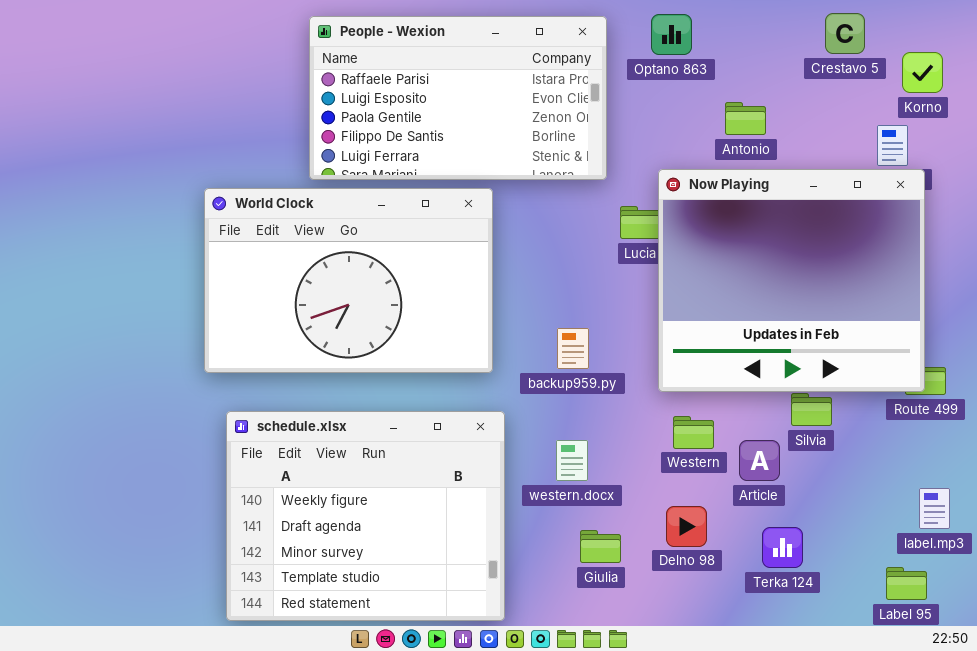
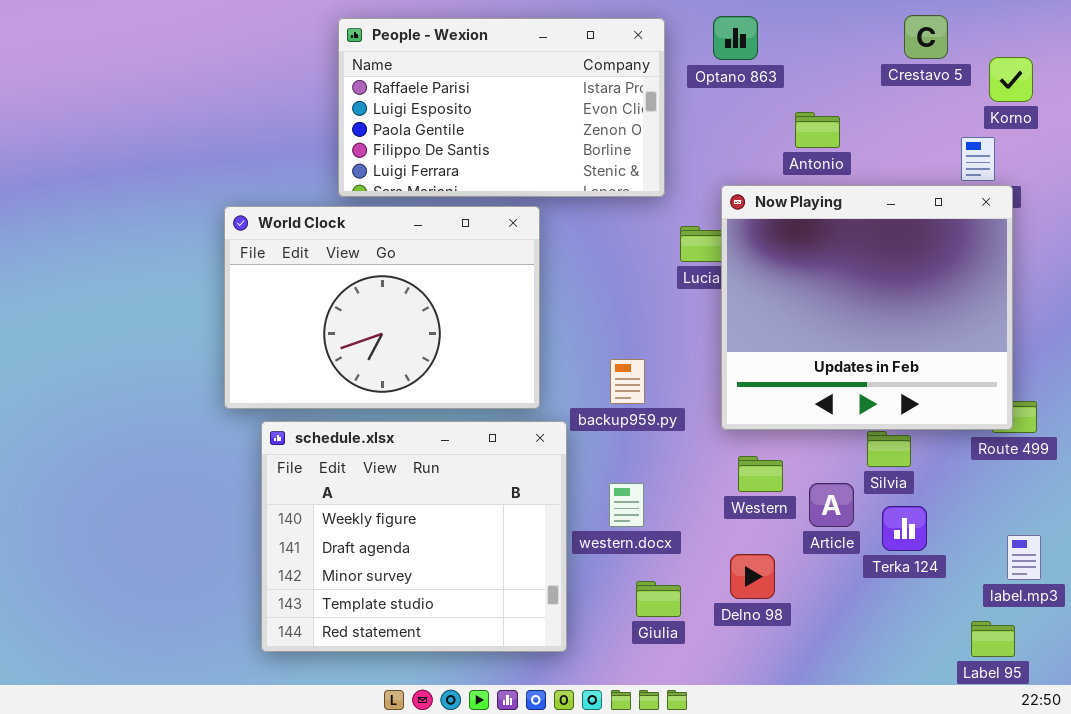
schedule.xlsx: [226,411,505,621] -> [261,421,567,652], moved
Terka 124: [762,527,803,568] -> [882,506,927,551], moved

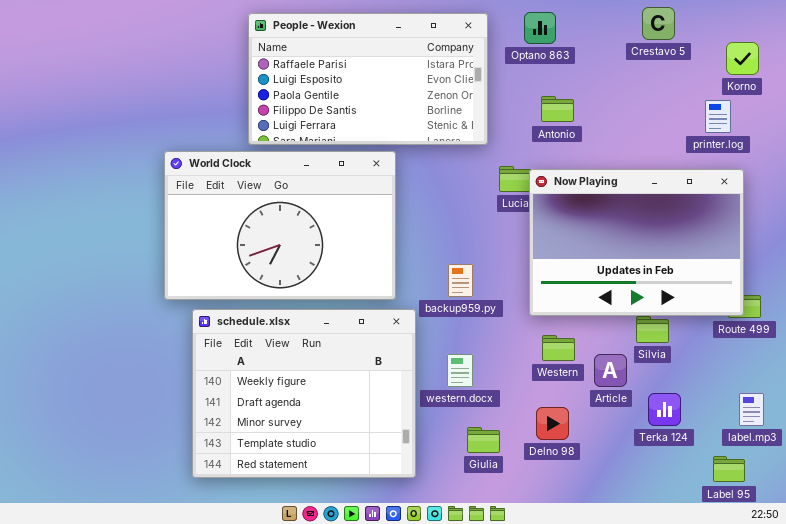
Crestavo 5: [904,15,948,59] -> [642,7,675,40], moved
Antonio: [795,112,840,148] -> [541,96,574,122], moved
Now Playing: [721,185,1013,430] -> [529,169,744,316], resized
Terka 124: [882,506,927,551] -> [648,393,681,426], moved

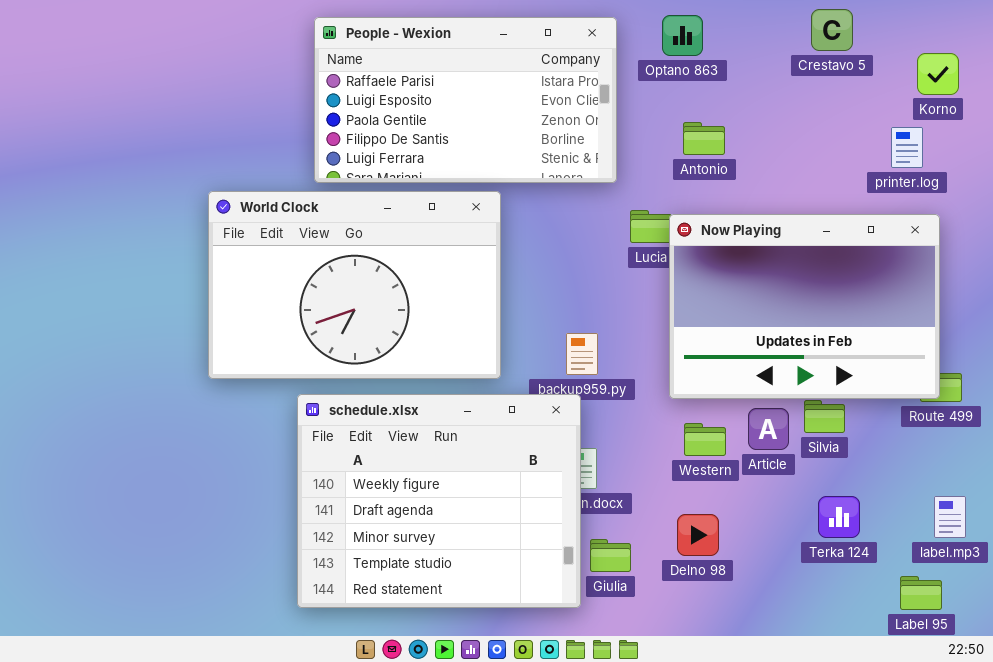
schedule.xlsx: [192,309,416,478] -> [297,394,581,608], moved
Article: [594,354,627,387] -> [748,408,789,450], moved

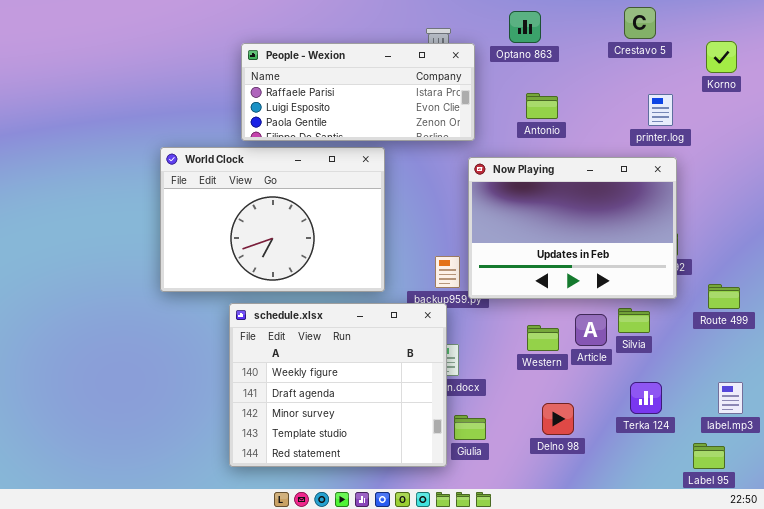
People - Wexion: [314,17,617,183] -> [241,43,475,141], resized
printer.log: [891,127,923,168] -> [648,94,673,126], moved
Now Playing: [669,214,940,399] -> [468,157,677,299], moved
Delno 98: [677,514,719,556] -> [542,403,574,435], moved

